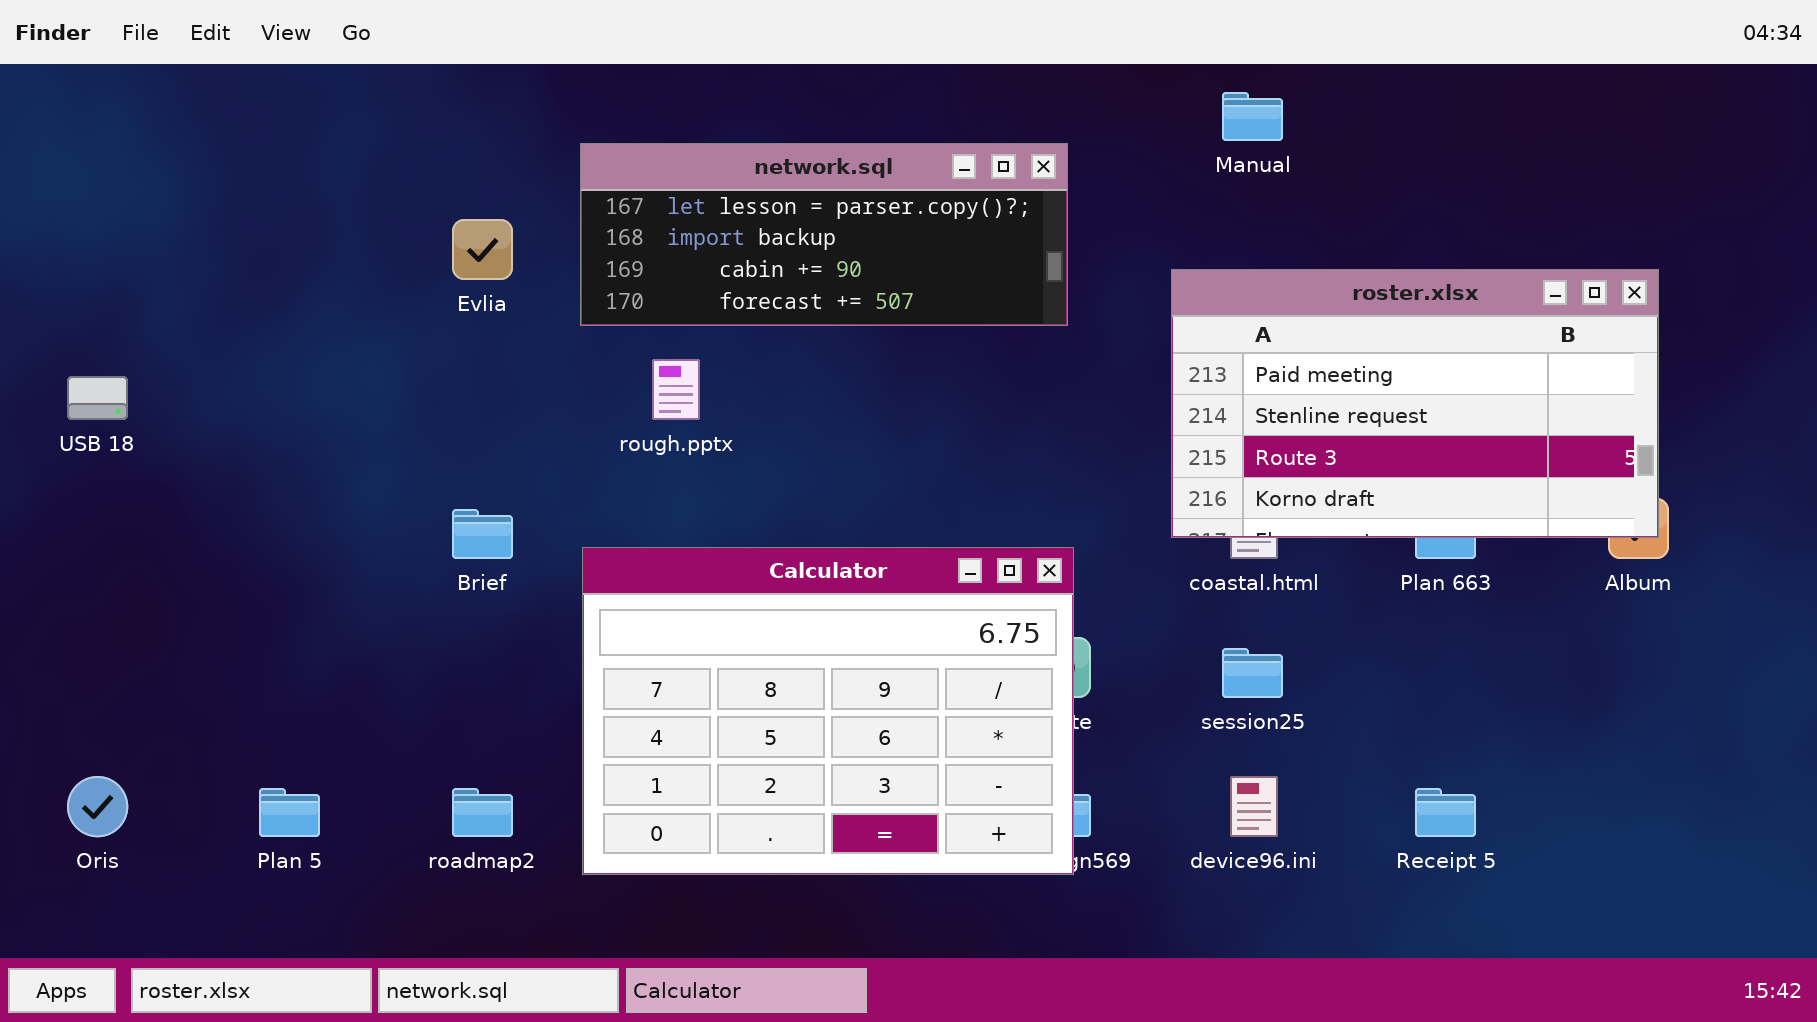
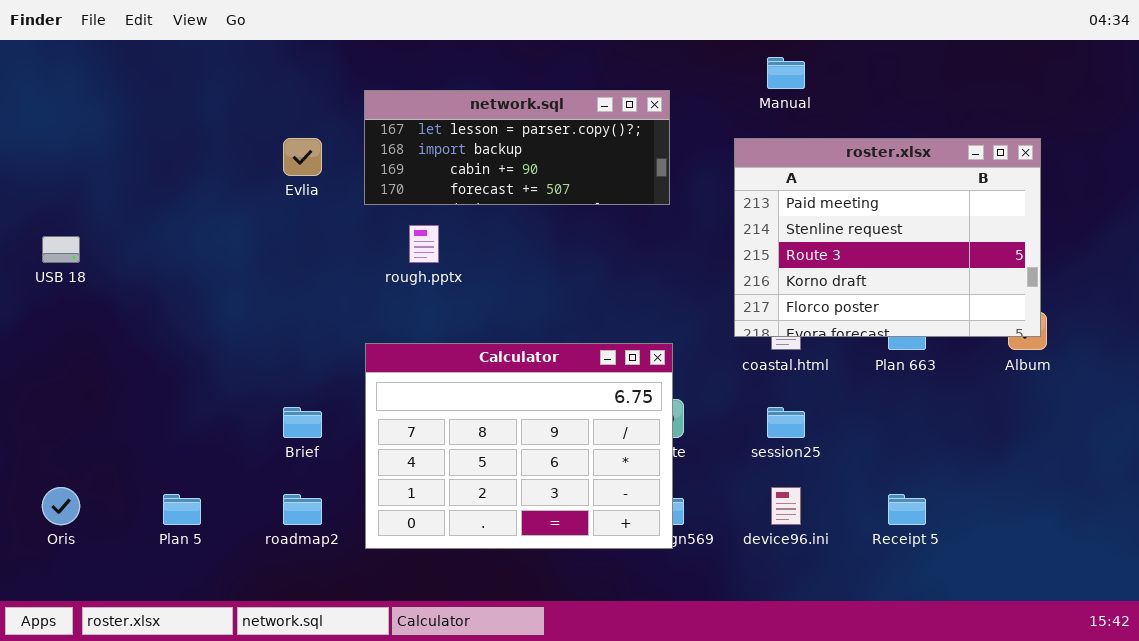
roster.xlsx: [1171,269,1659,538] -> [734,138,1041,337], resized
Brief: [452,509,513,559] -> [283,407,322,438], moved

